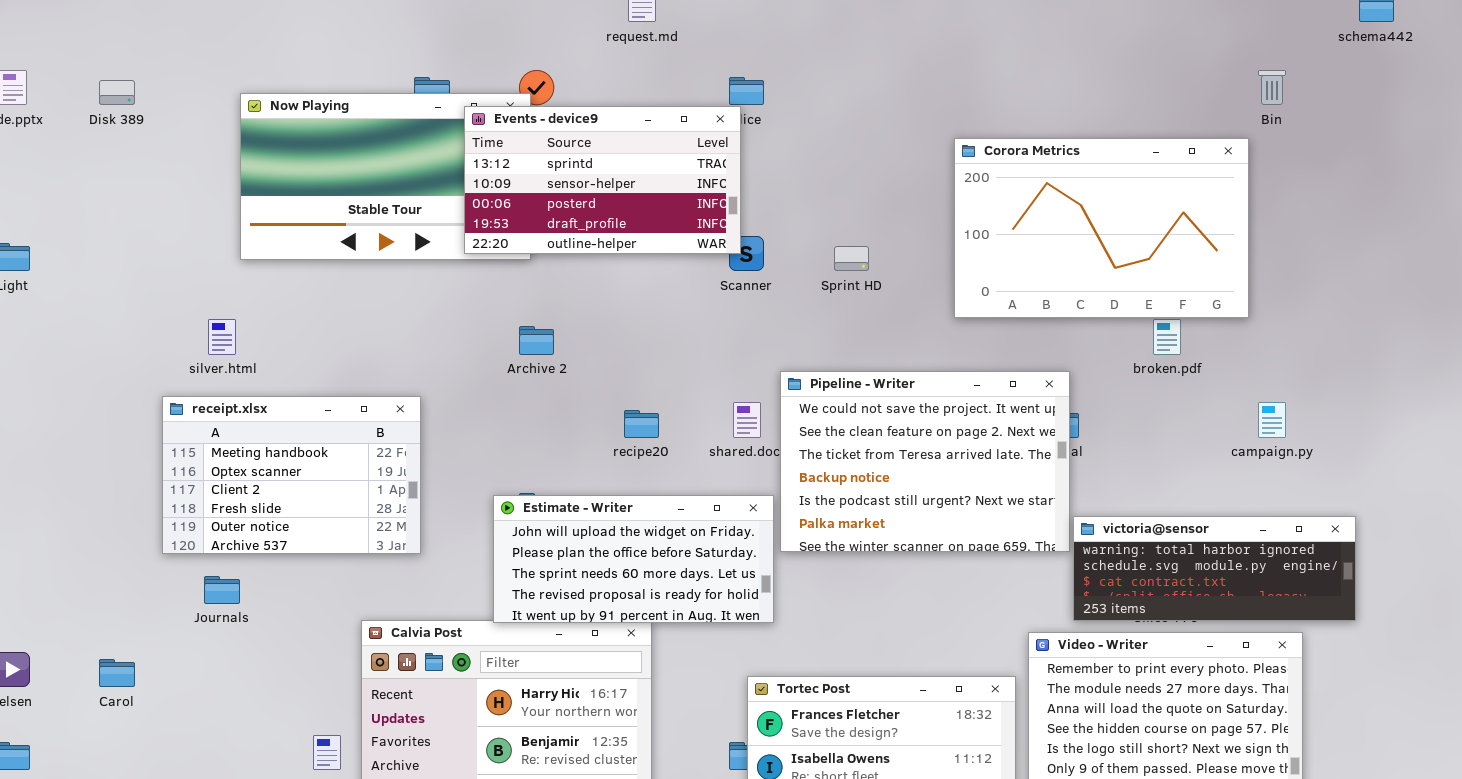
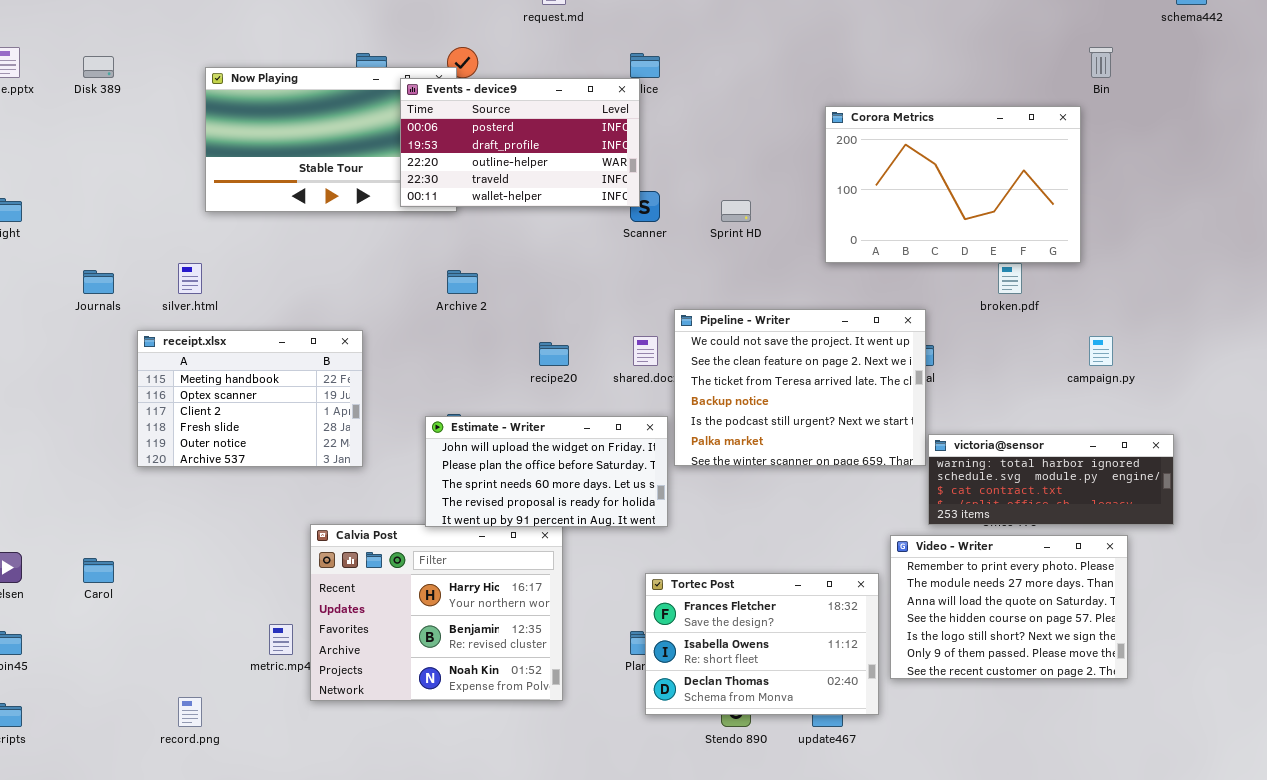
Events - device9: [464,106,741,254] -> [400,78,640,207], scrolled down 2 rows
Journals: [204,576,240,604] -> [83,270,114,294], moved

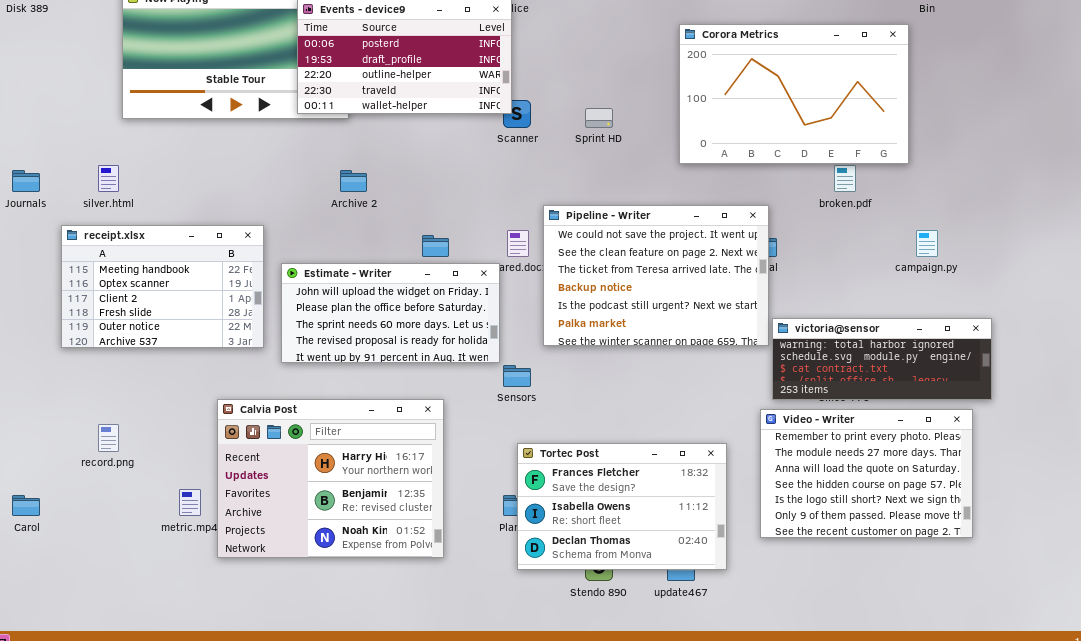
Estimate - Writer: [425,416,668,527] -> [281,263,500,363], moved
Video - Writer: [890,535,1128,679] -> [760,409,973,538], moved
Carol: [83,558,114,583] -> [12,495,40,516], moved
record.png: [178,697,202,727] -> [98,424,119,452], moved

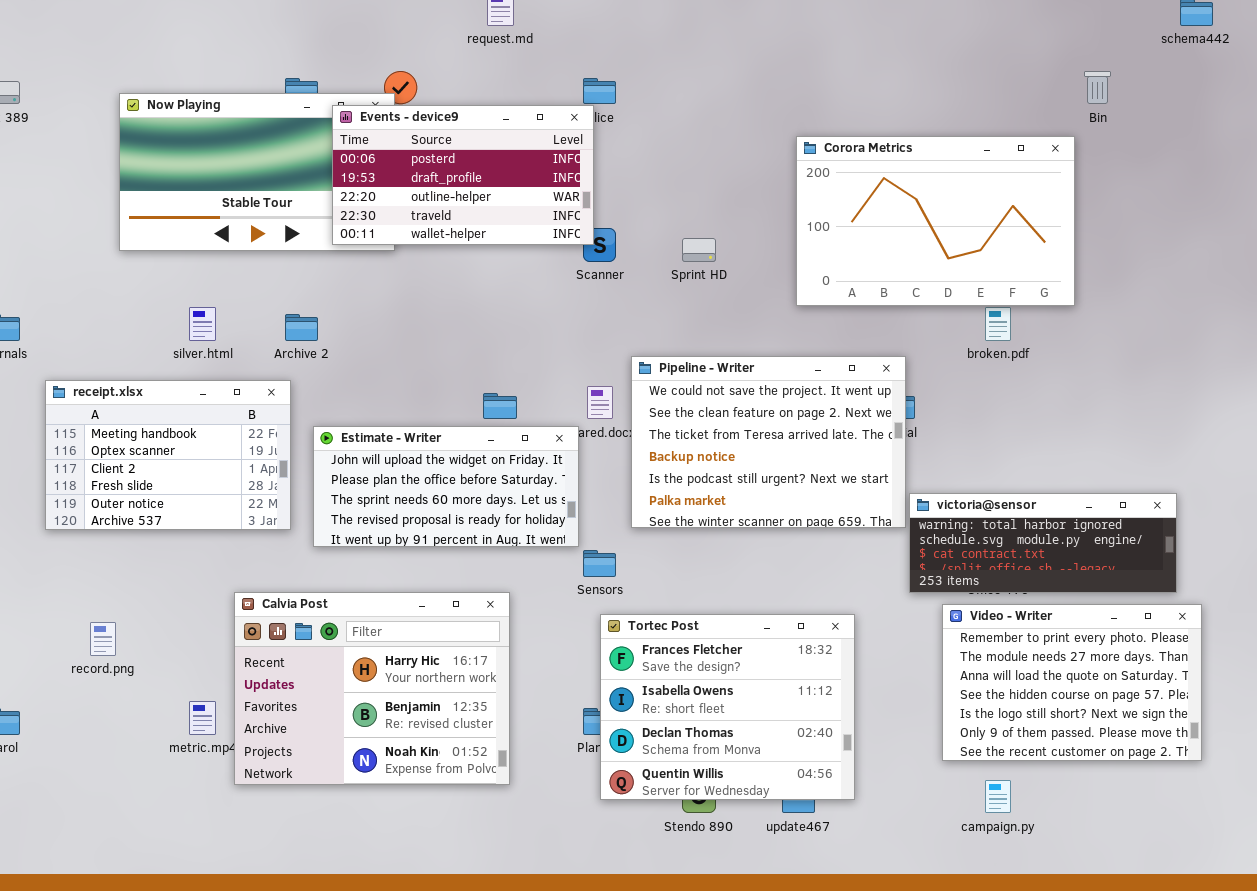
silver.html: [98,165,119,192] -> [189,307,216,341], moved
Archive 2: [340,170,367,192] -> [285,314,318,341], moved
campaign.py: [916,230,938,257] -> [985,780,1011,813], moved
Video - Writer: [760,409,973,538] -> [942,604,1202,761], moved
Tortec Post: [517,443,727,570] -> [600,614,855,800], resized

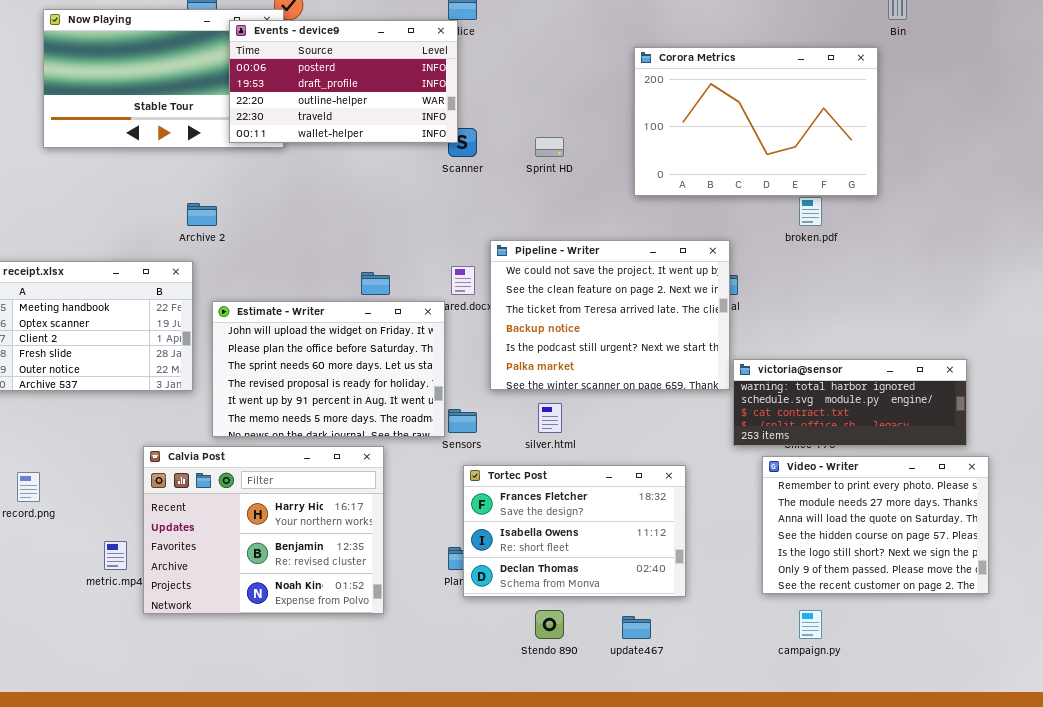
silver.html: [189,307,216,341] -> [538,403,562,433], moved
Estimate - Writer: [313,426,579,547] -> [212,301,445,437], resized
Tortec Post: [600,614,855,800] -> [463,465,686,597], resized

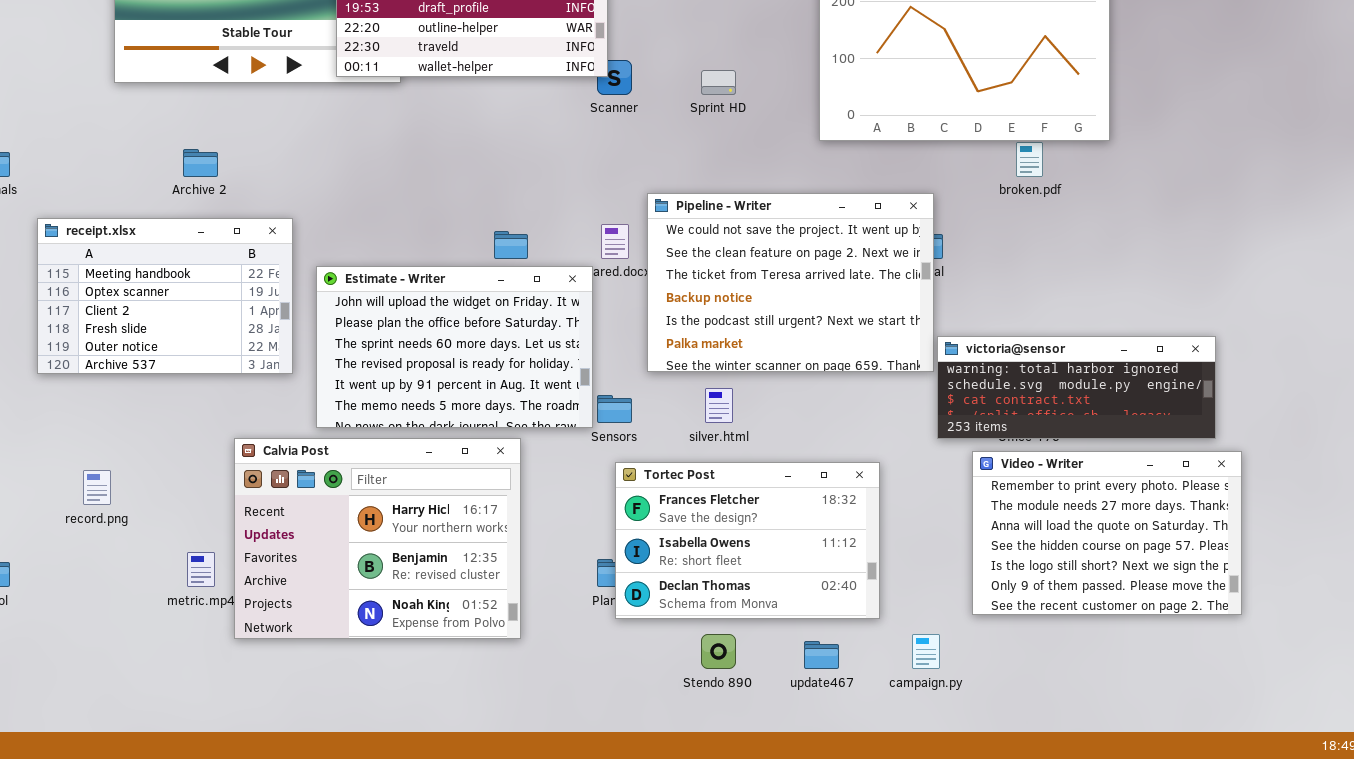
Archive 2: [187,203,217,226] -> [183,149,218,177], moved
campaign.py: [799,610,822,639] -> [912,634,940,669], moved

